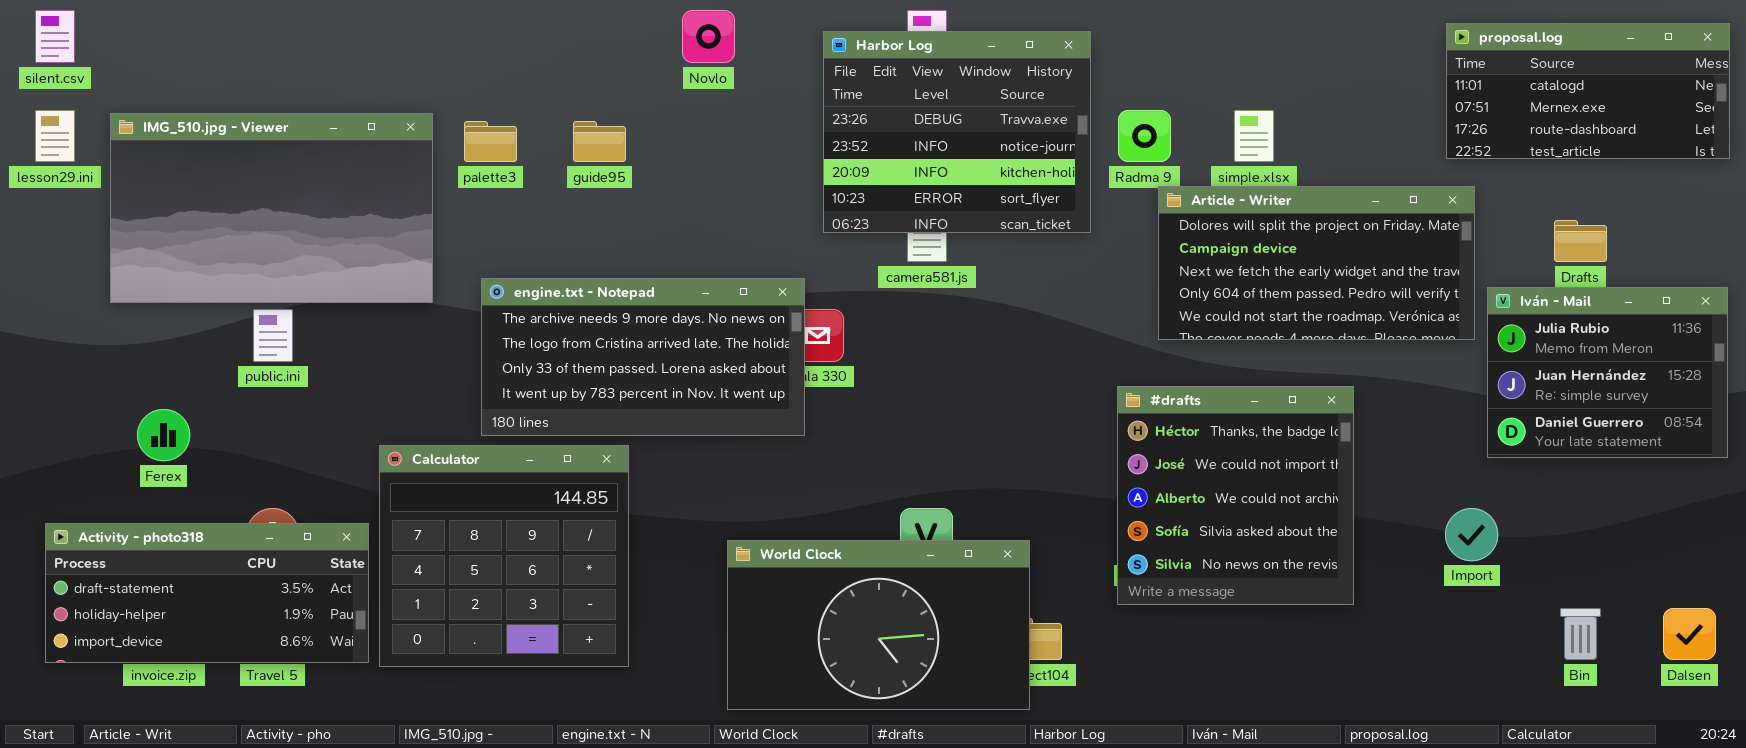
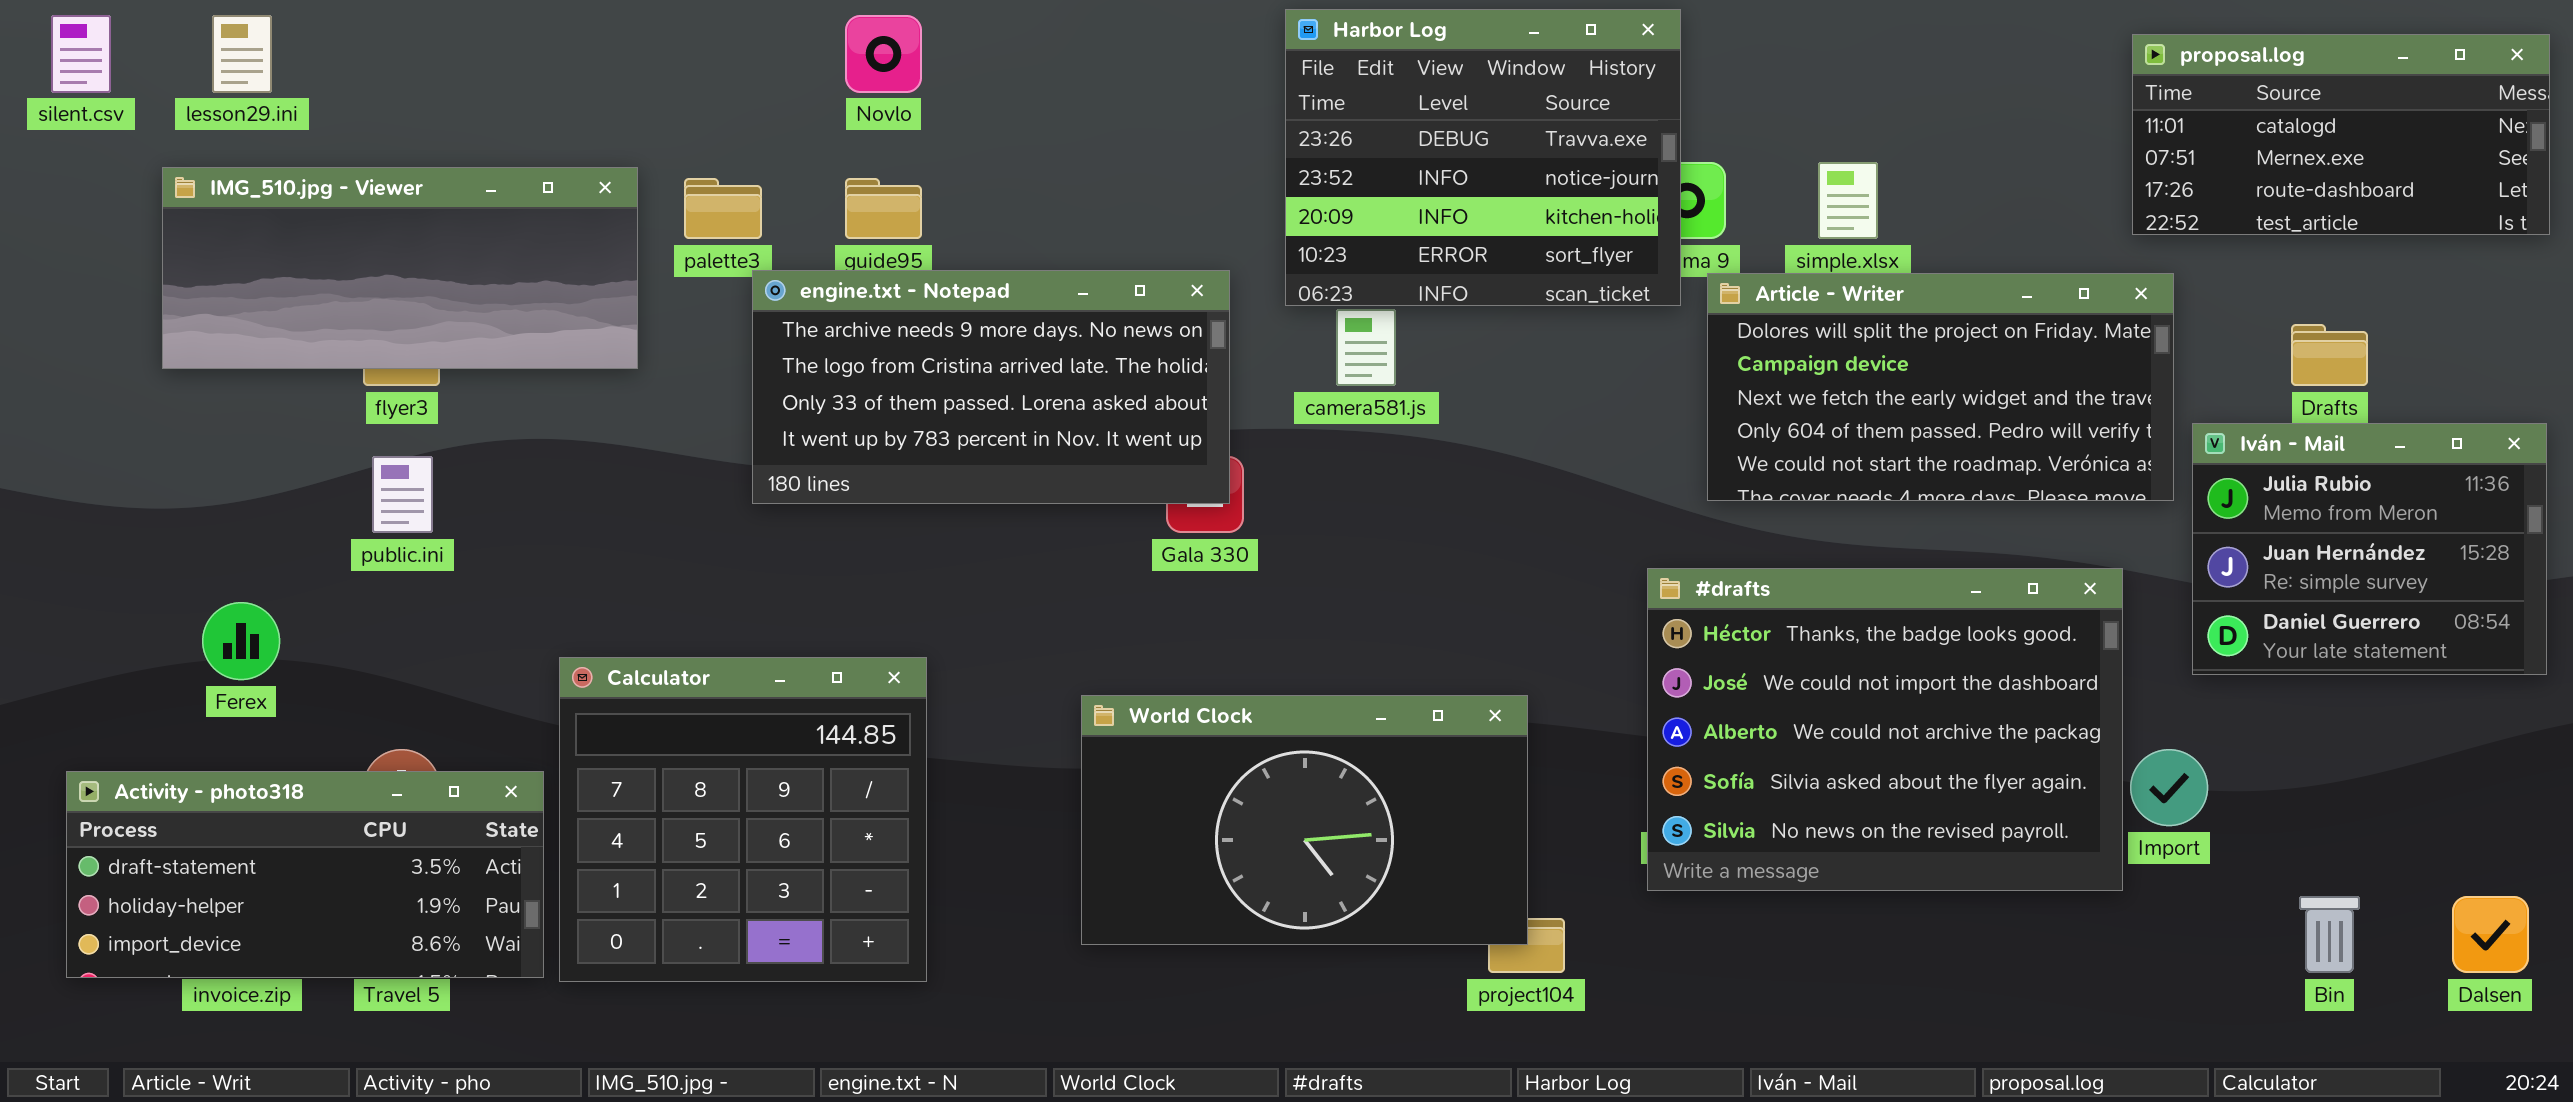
Novlo: [682,10,735,63] -> [845,15,922,93], moved
Harbor Log: [823,31,1091,233] -> [1285,9,1681,306], moved
lesson29.ini: [35,110,75,162] -> [212,15,272,93], moved
IMG_510.jpg - Viewer: [110,113,433,303] -> [162,167,638,369], resized
engine.txt - Notepad: [481,278,805,436] -> [752,270,1230,504], moved
#drafts: [1117,386,1354,605] -> [1647,568,2123,891], resized
World Clock: [727,540,1030,710] -> [1081,695,1528,945], moved

